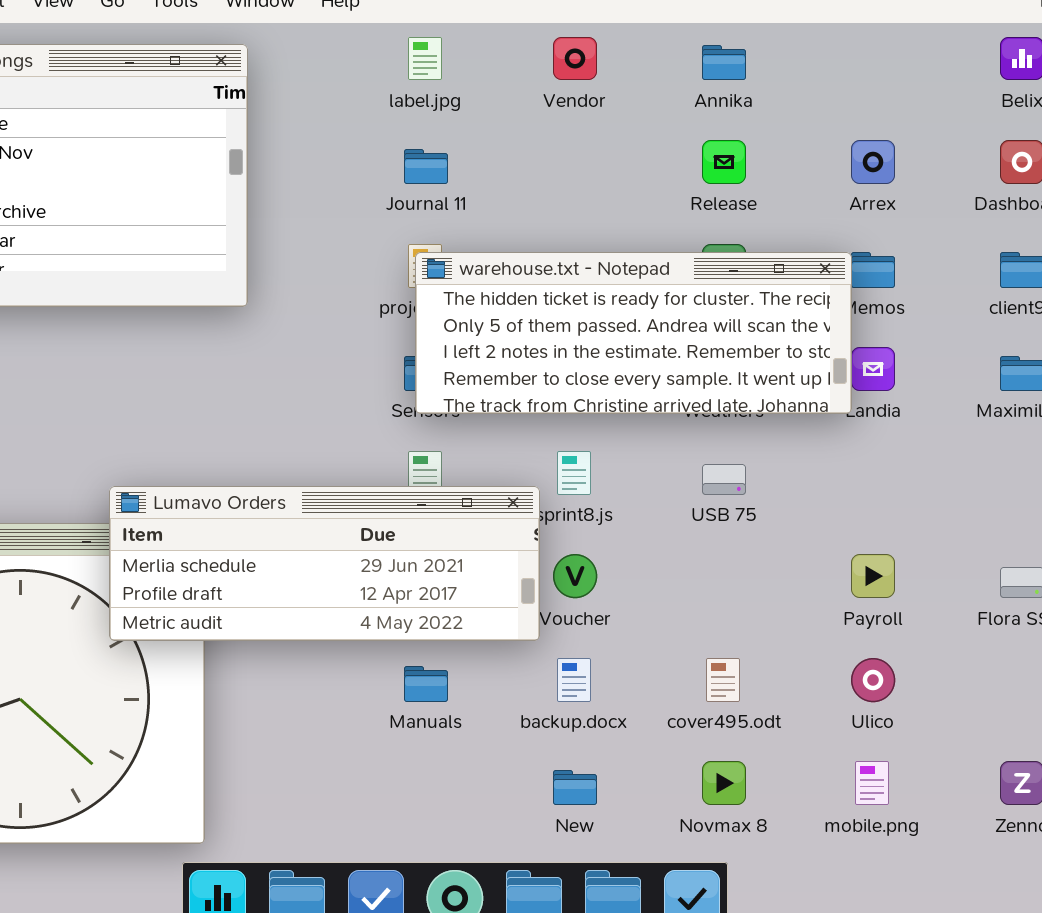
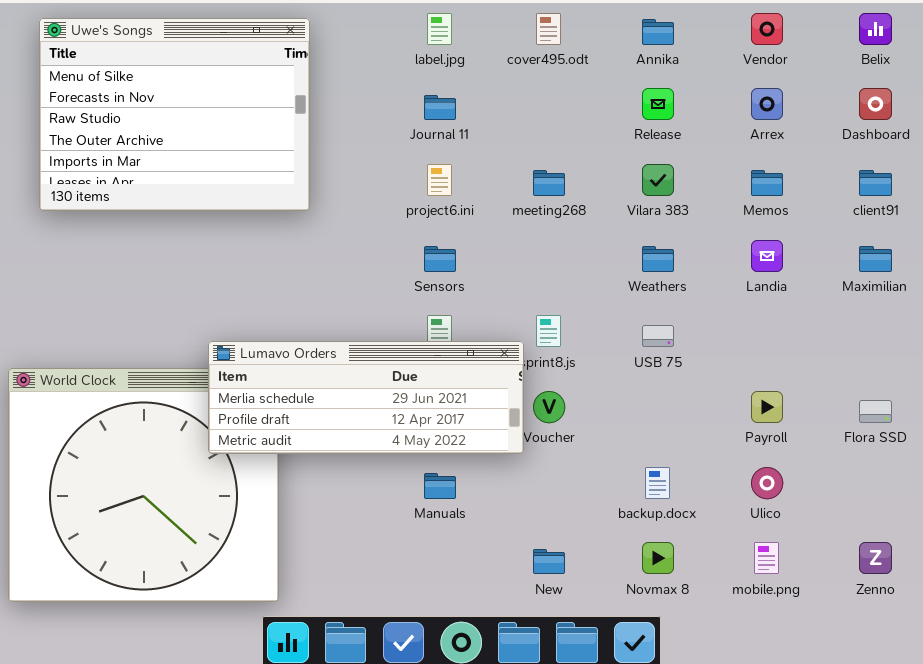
Vendor: [553,37,597,80] -> [751,13,783,45], moved
warehouse.txt - Notepad: [415,252,852,414] -> none, closed
backup.docx: [557,658,591,702] -> [645,467,670,499], moved
cover495.odt: [706,658,740,702] -> [536,13,561,45], moved

